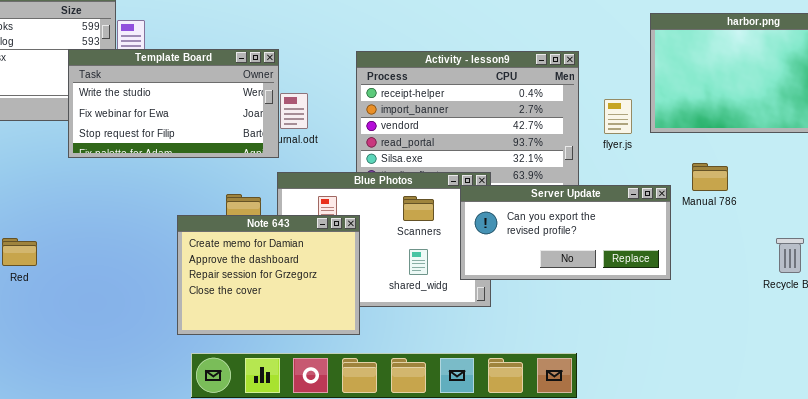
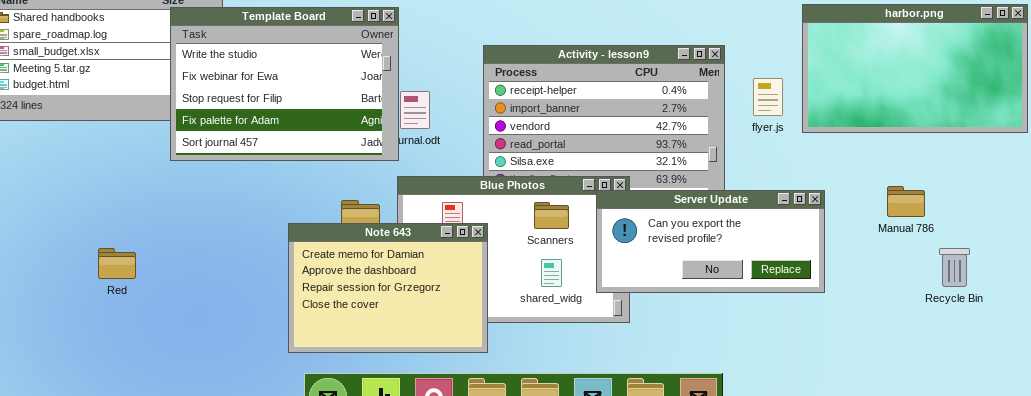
Template Board: [68,49,279,158] -> [170,7,399,161], resized
flyer.js: [604,99,632,134] -> [753,78,783,116], moved
Manual 786: [692,163,728,191] -> [887,186,925,217], moved

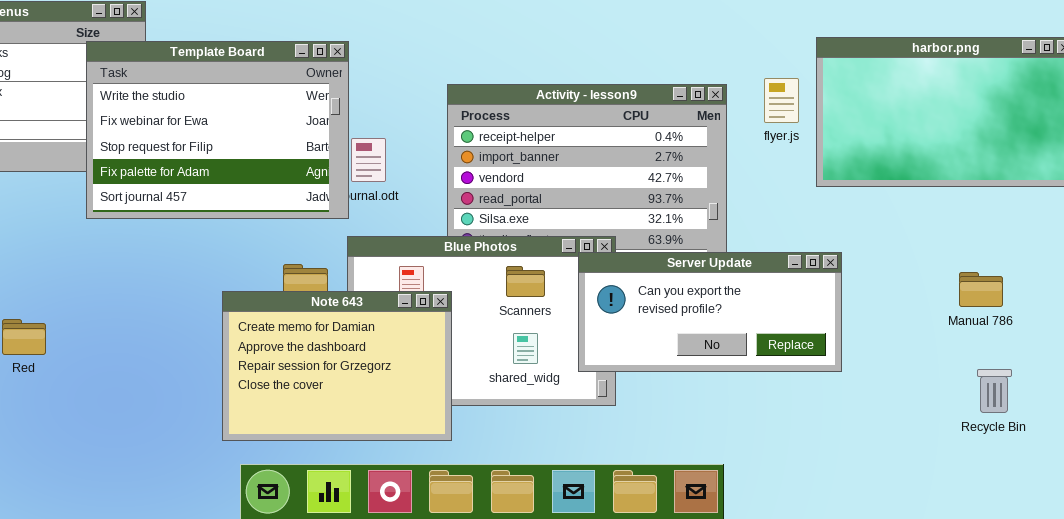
flyer.js: [753,78,783,116] -> [764,78,799,123], moved
Manual 786: [887,186,925,217] -> [959,272,1003,307], moved
Recycle Bin: [939,248,970,287] -> [977,369,1012,413], moved

